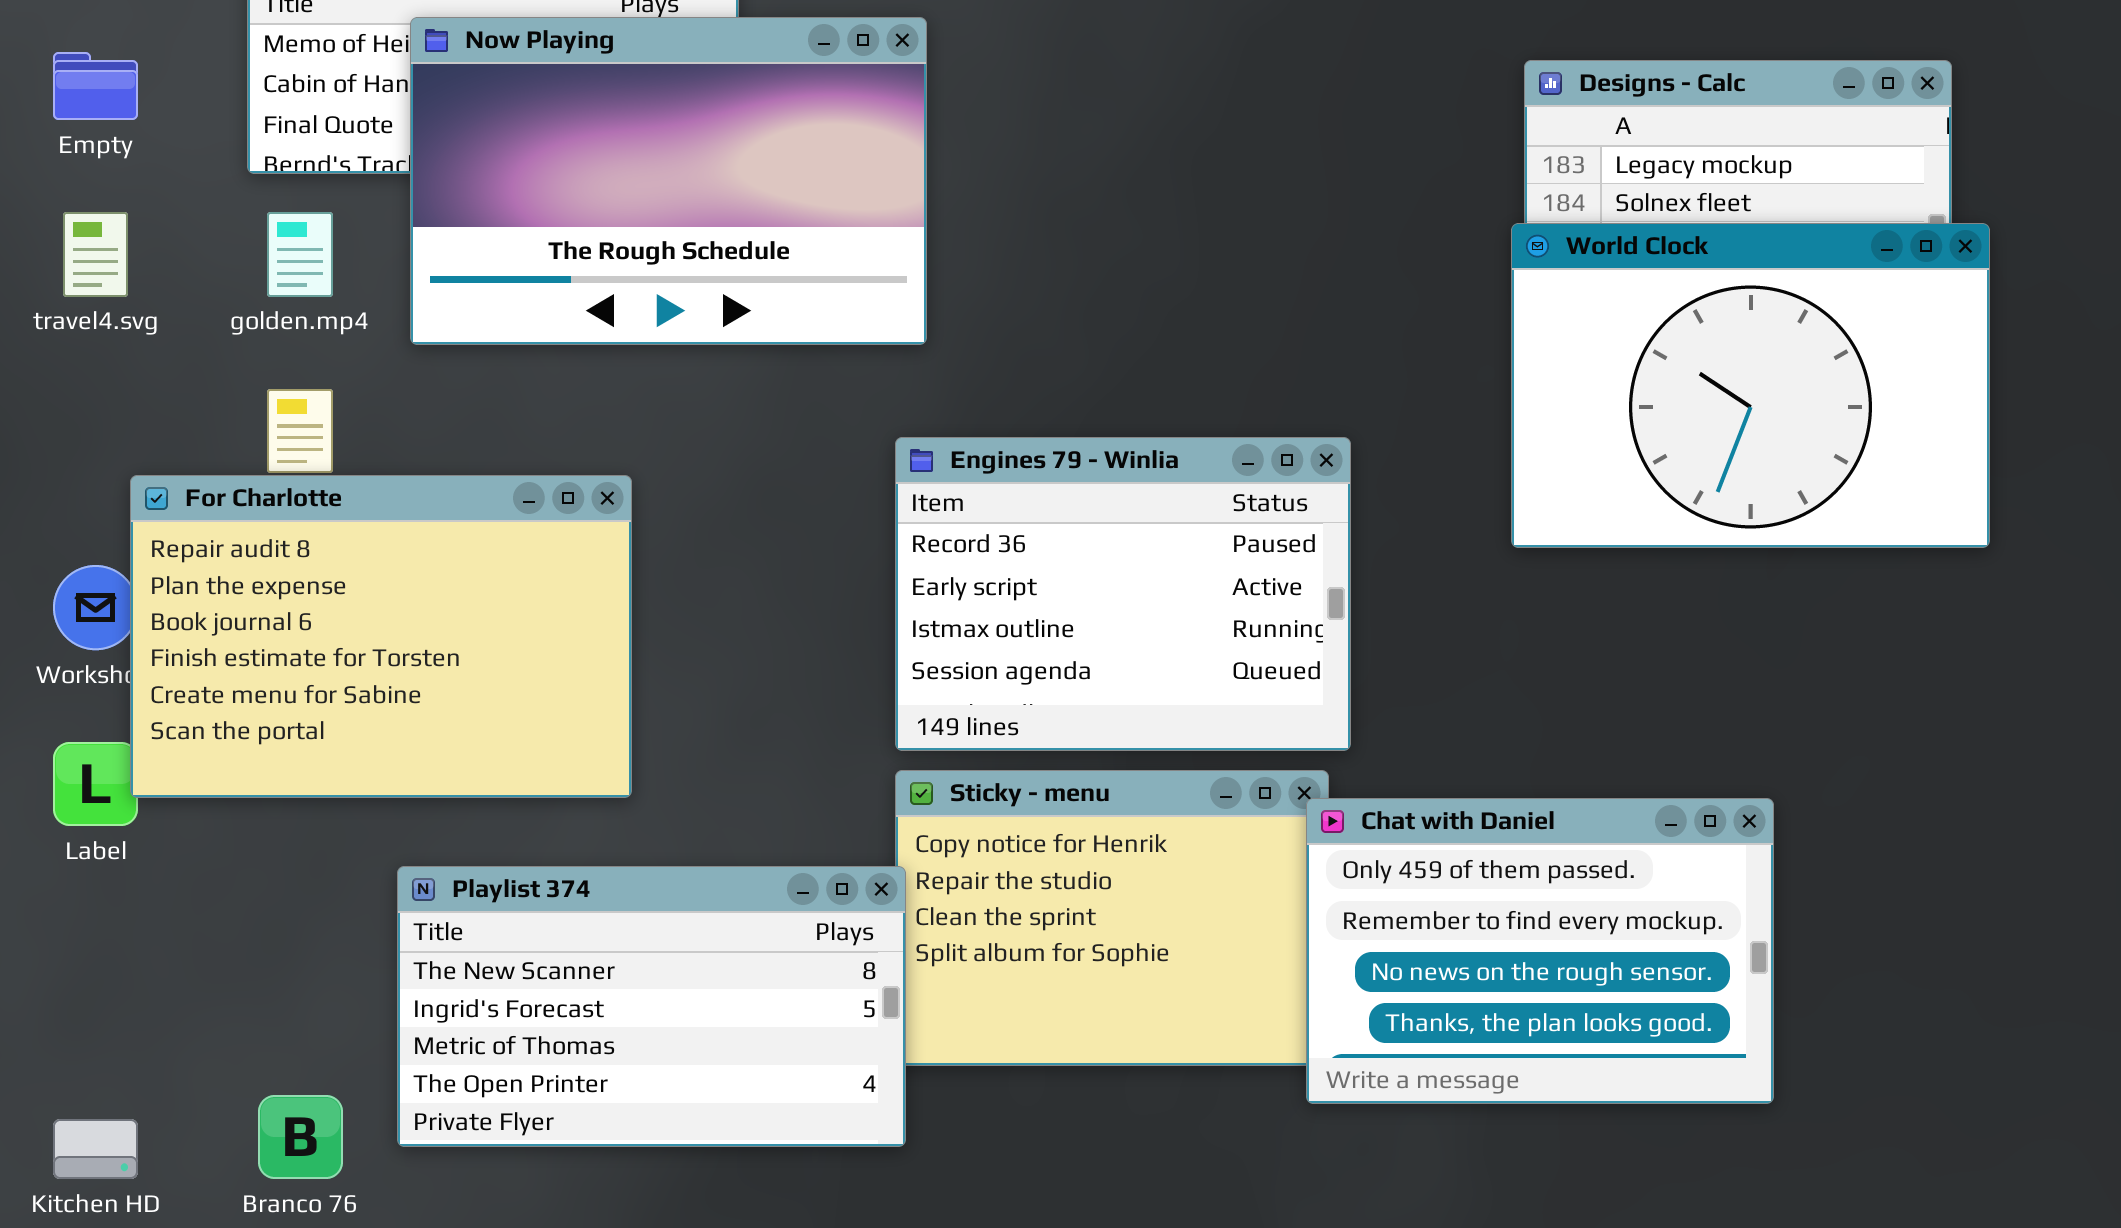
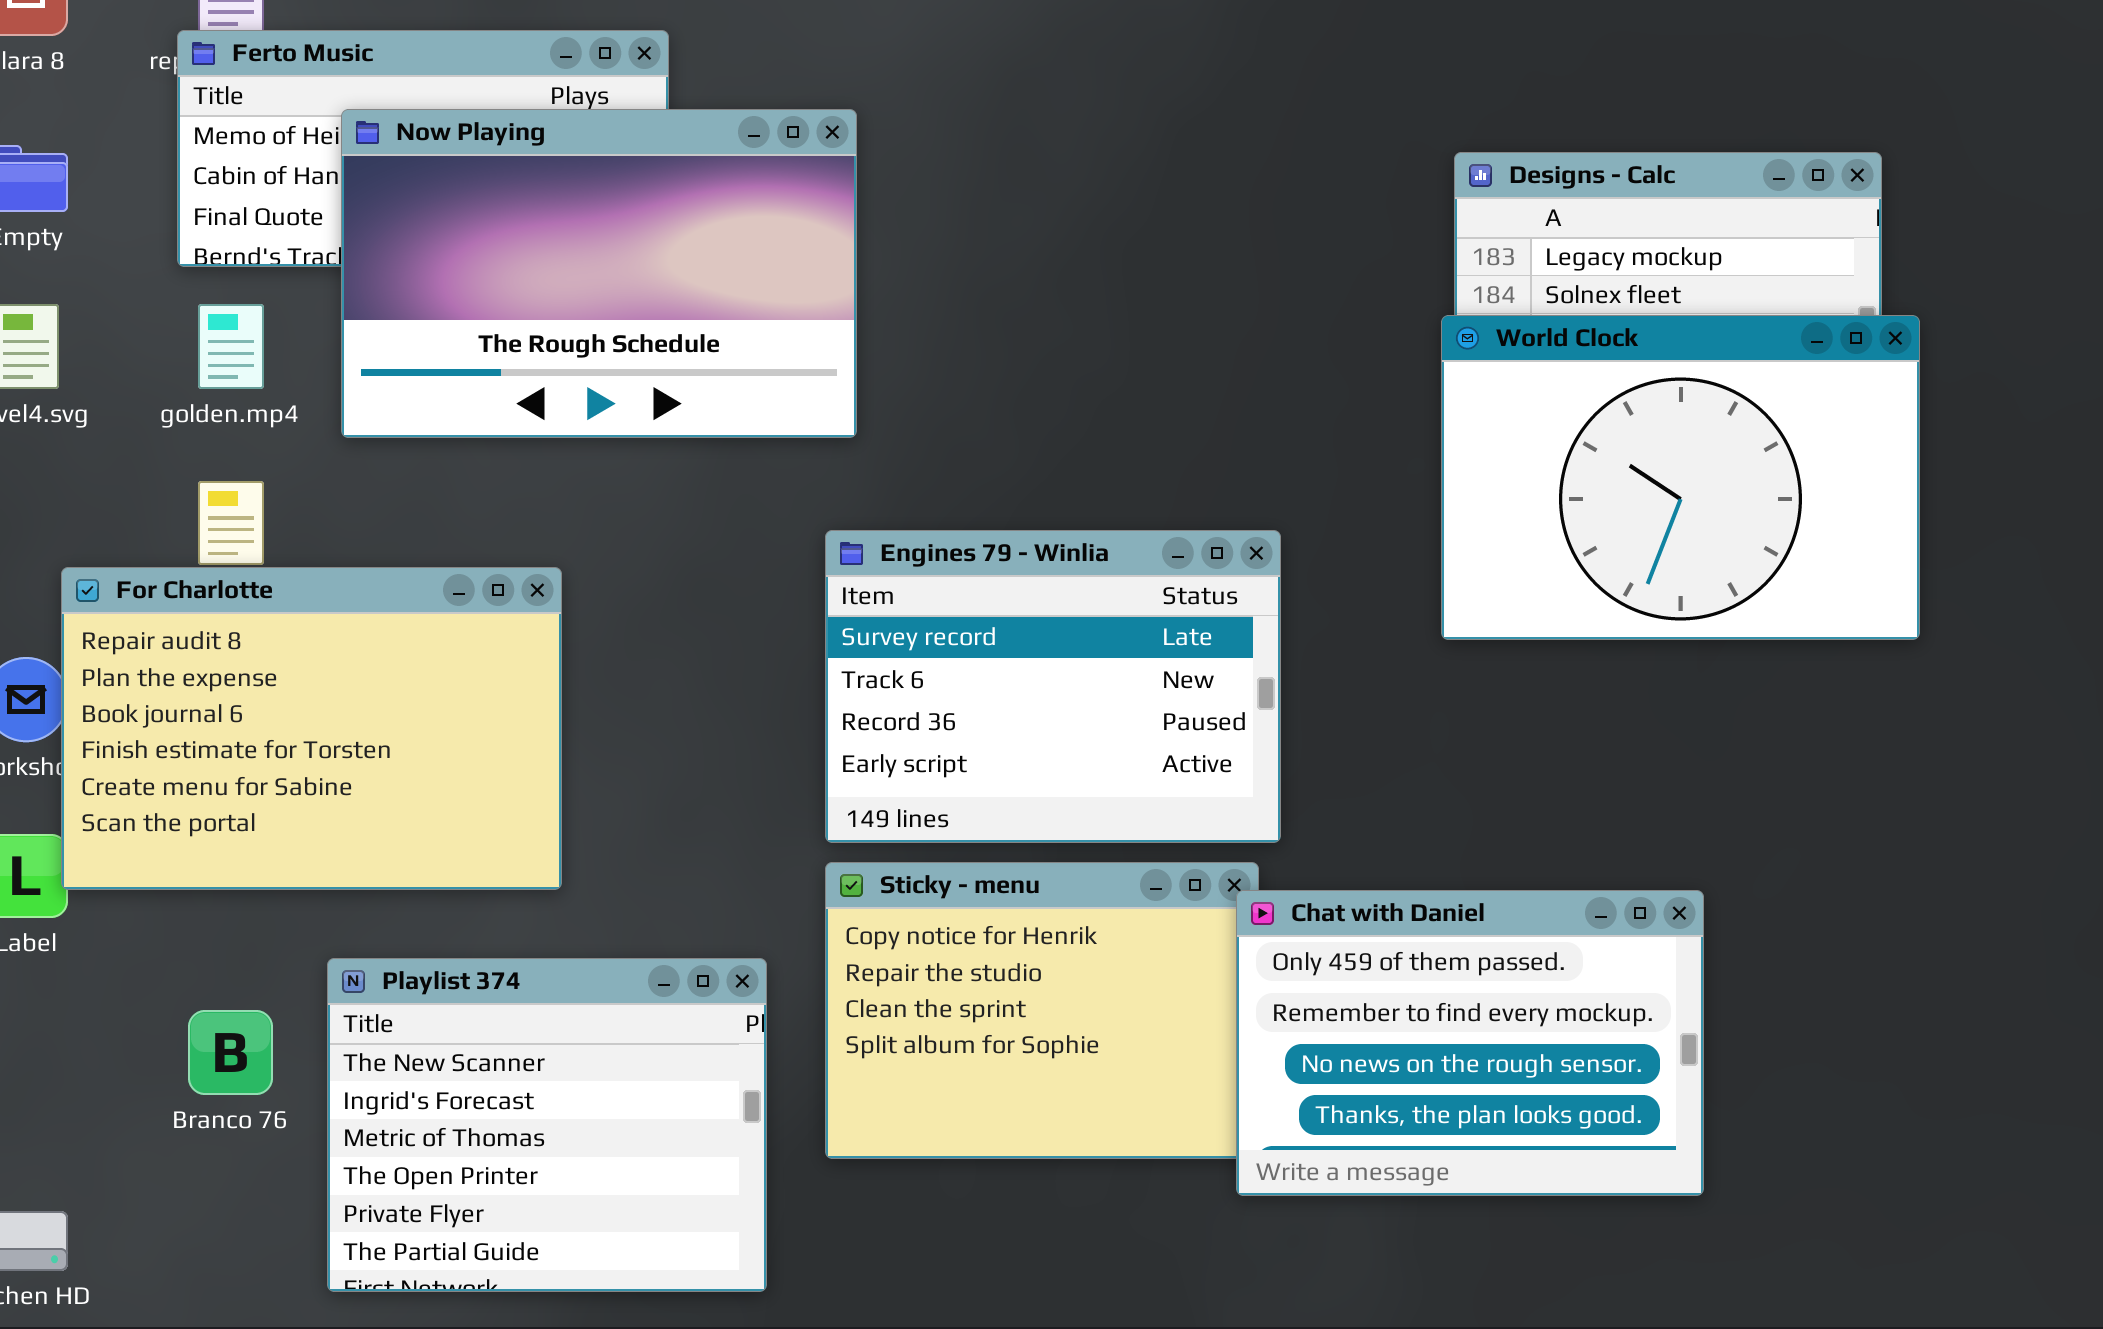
Engines 79 - Winlia: [895,437,1351,751] -> [825,530,1281,843], scrolled up 2 rows
Playlist 374: [397,866,906,1147] -> [327,958,767,1292], resized
Branco 76: [258,1095,343,1179] -> [188,1010,273,1095], moved

